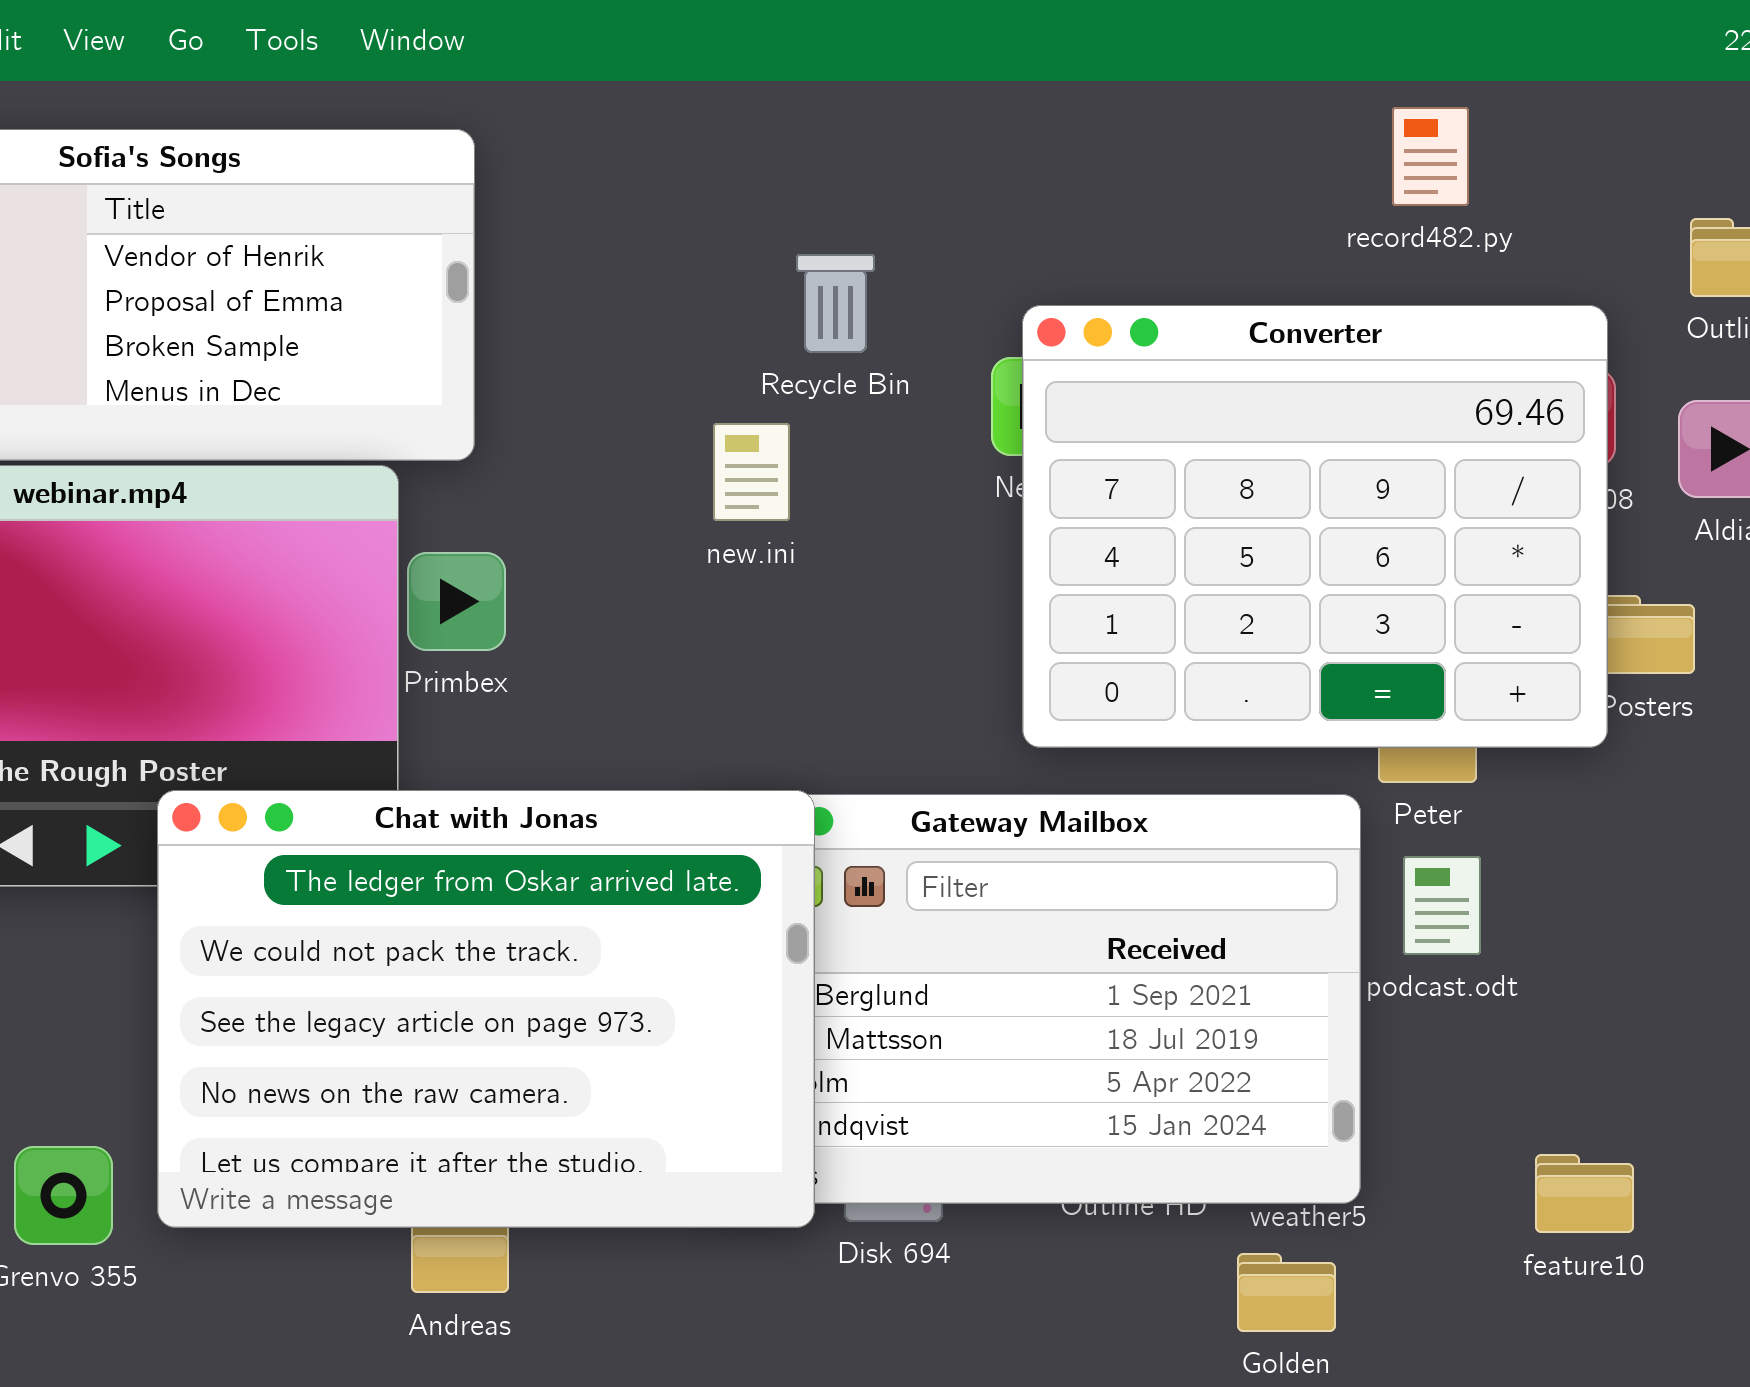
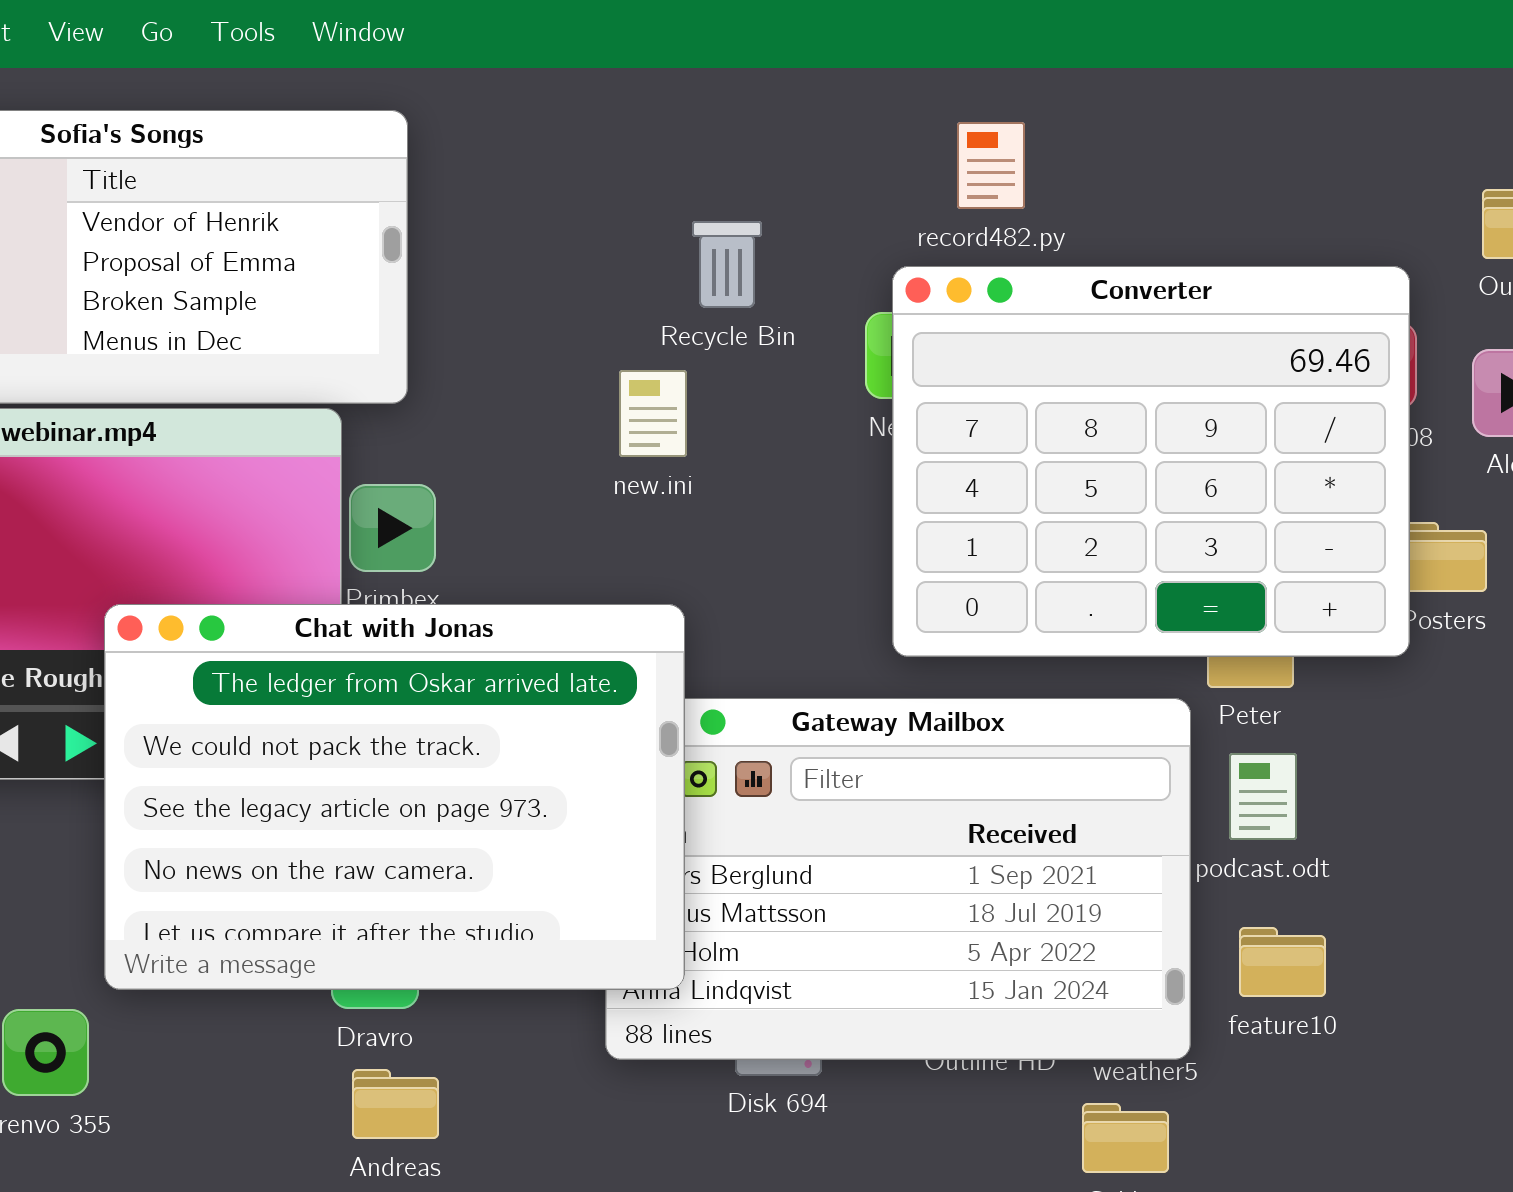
record482.py: [1392,107,1469,206] -> [957,122,1025,209], moved
Chat with Jonas: [157,790,815,1228] -> [104,604,685,990], moved
feature10: [1535,1154,1634,1233] -> [1239,927,1326,997], moved

